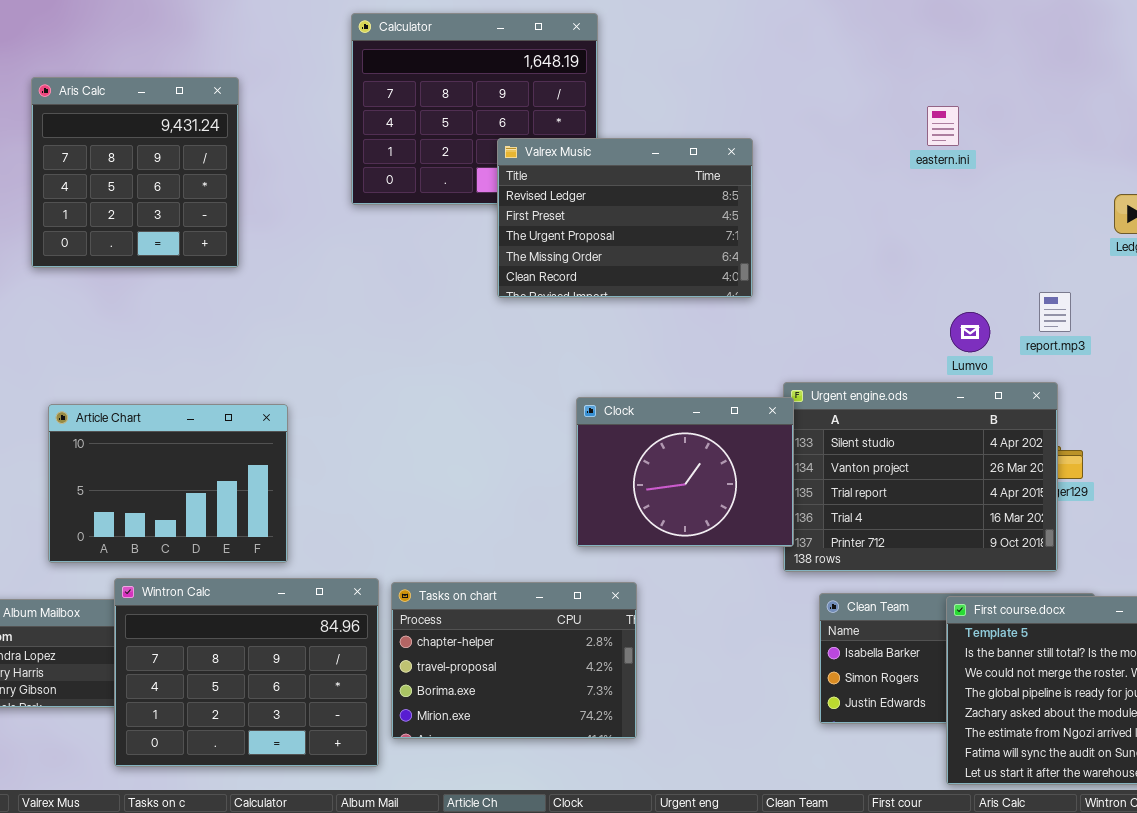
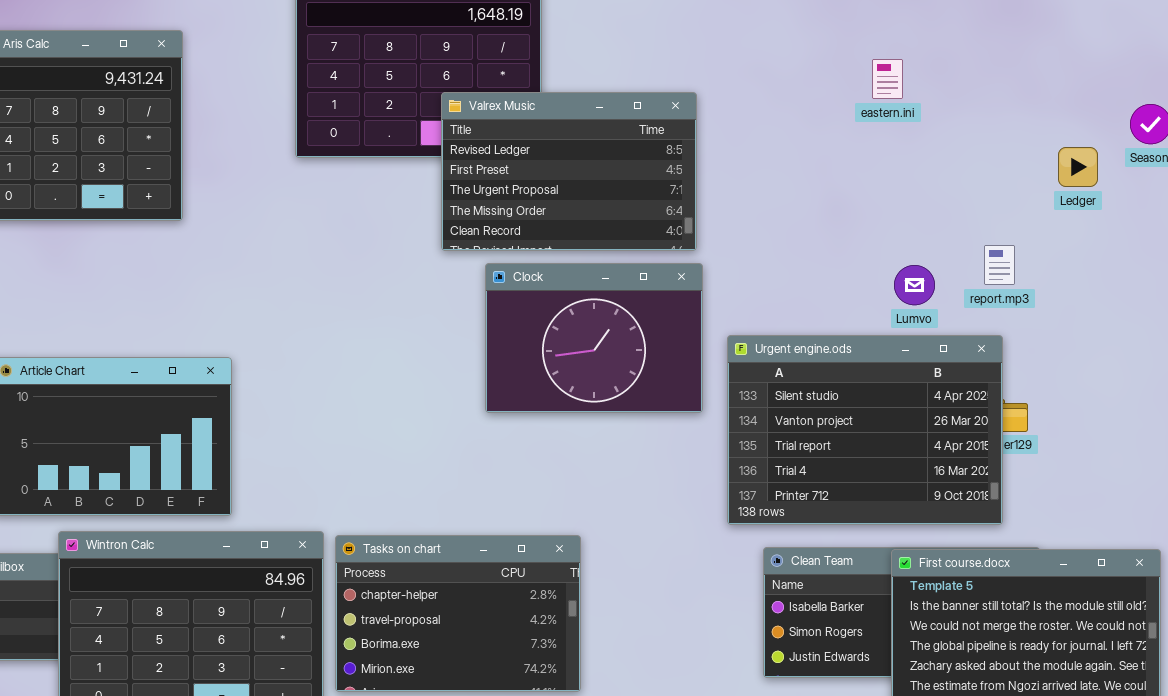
Clock: [576,397,794,547] -> [485,263,703,413], moved

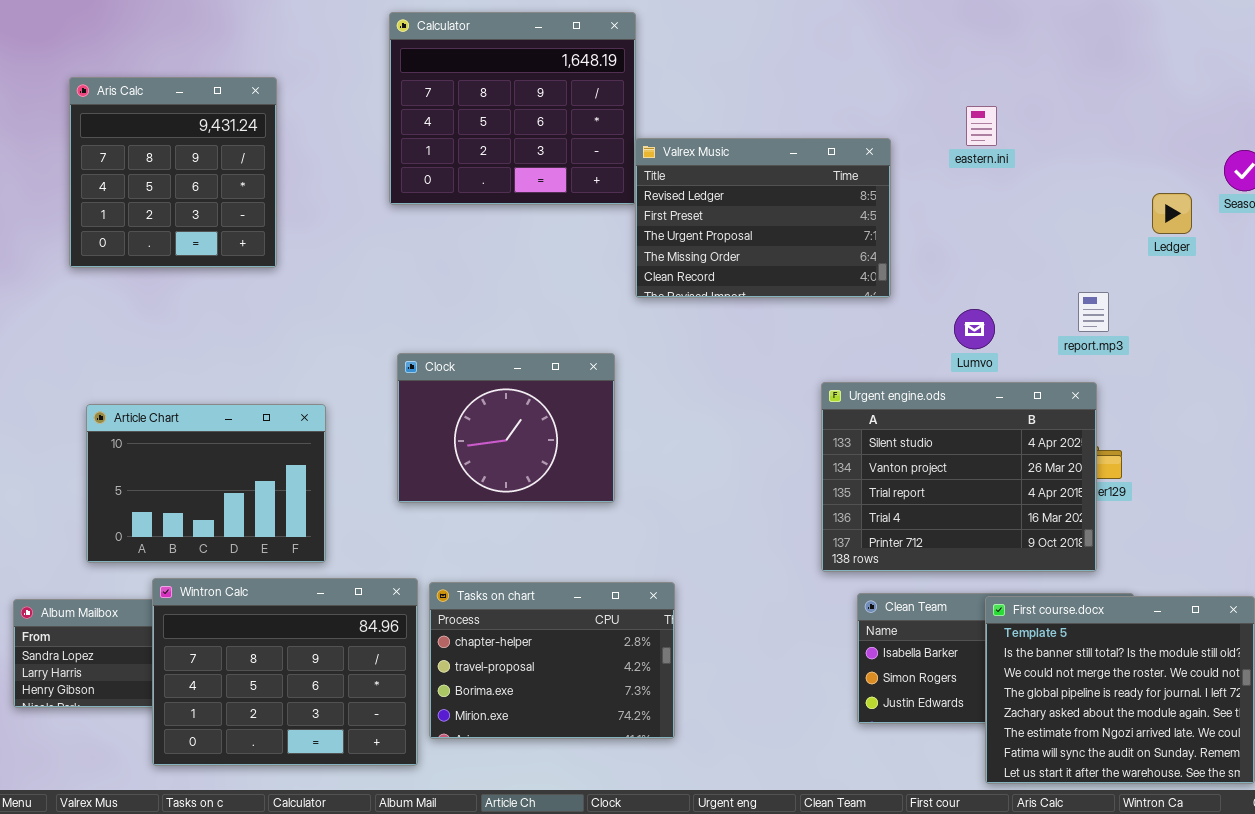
Valrex Music: [441,92,697,251] -> [635,138,891,298], moved
Clock: [485,263,703,413] -> [397,353,615,503], moved
Lumvo: [894,265,935,305] -> [954,309,995,349], moved

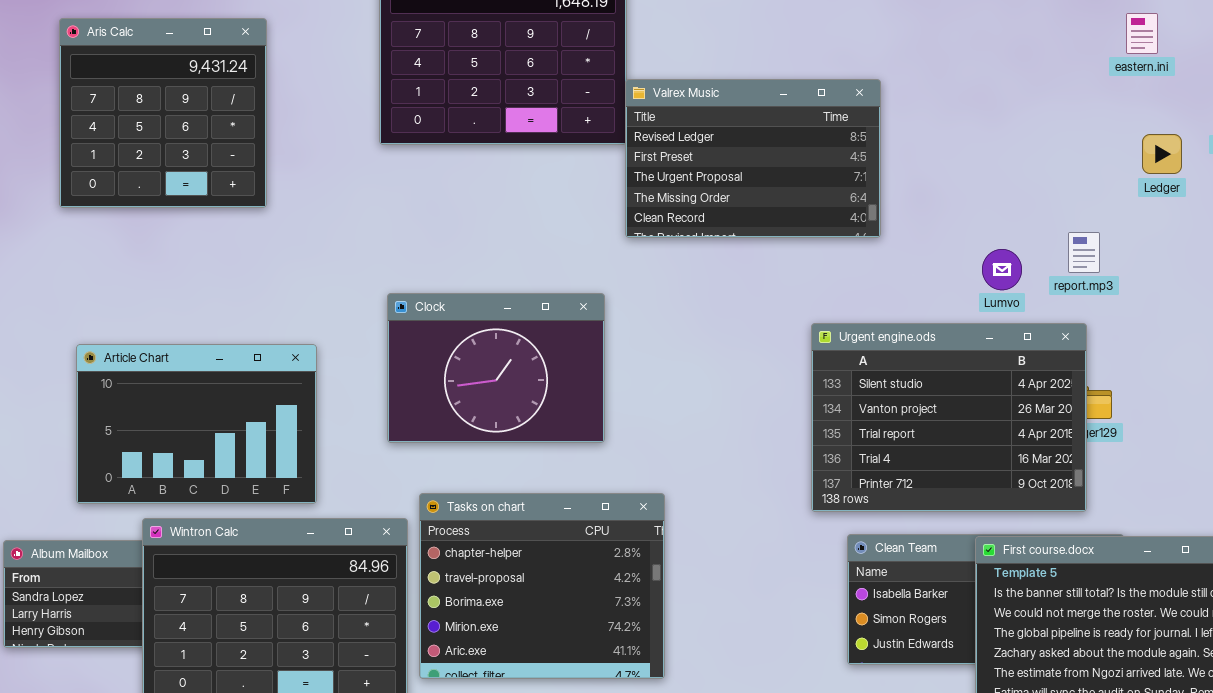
eastern.ini: [966,106,997,146] -> [1126,13,1158,54], moved
Lumvo: [954,309,995,349] -> [982,249,1022,290], moved
Tasks on chart: [429,582,675,739] -> [419,493,665,679], resized

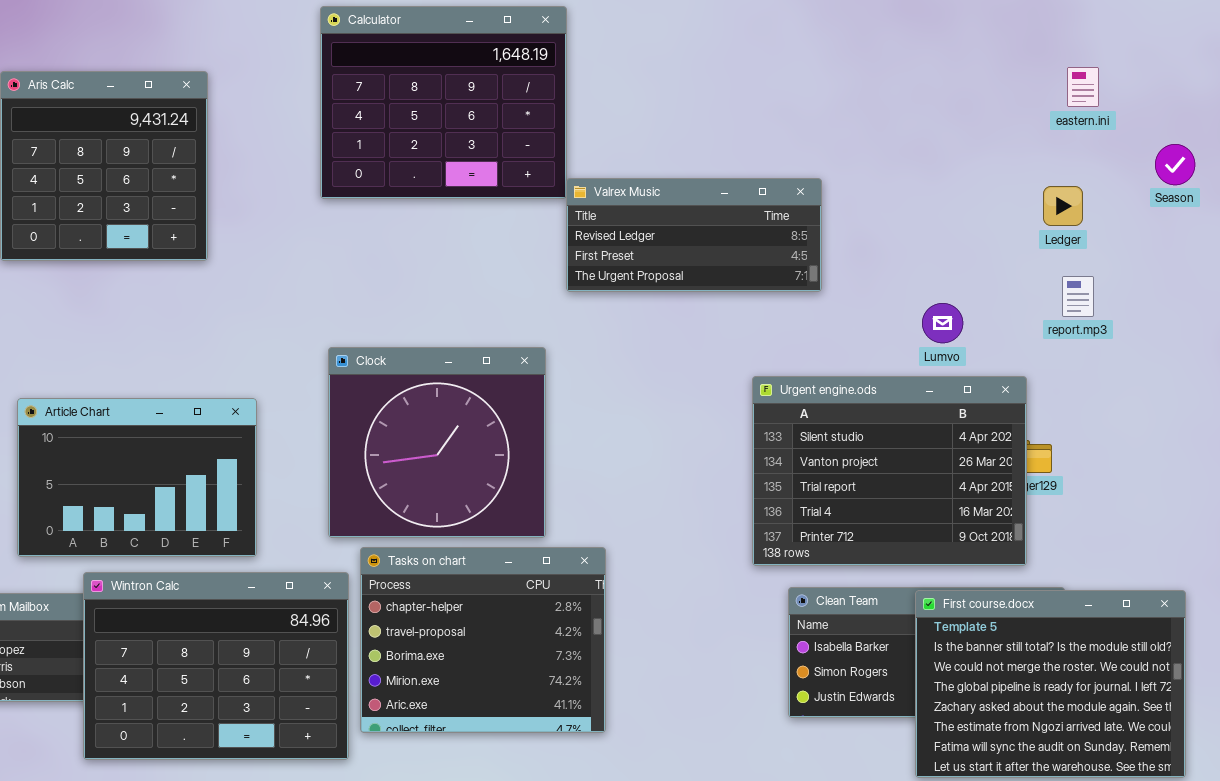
Valrex Music: [625,79,881,238] -> [566,178,822,292], resized
Ledger: [1142,134,1182,174] -> [1043,186,1083,226], moved
report.mp3: [1068,232,1100,273] -> [1062,276,1094,317], moved
Clock: [387,293,605,443] -> [328,347,546,538], resized

